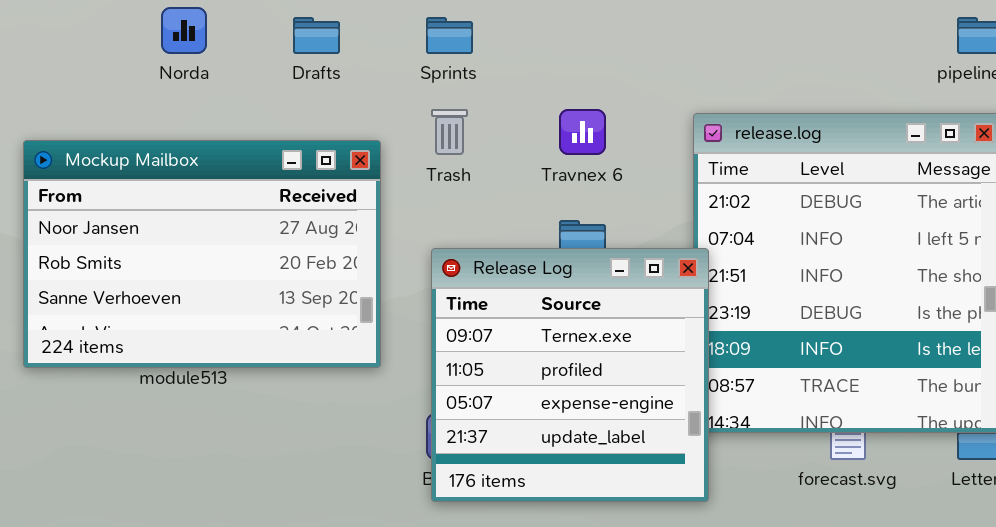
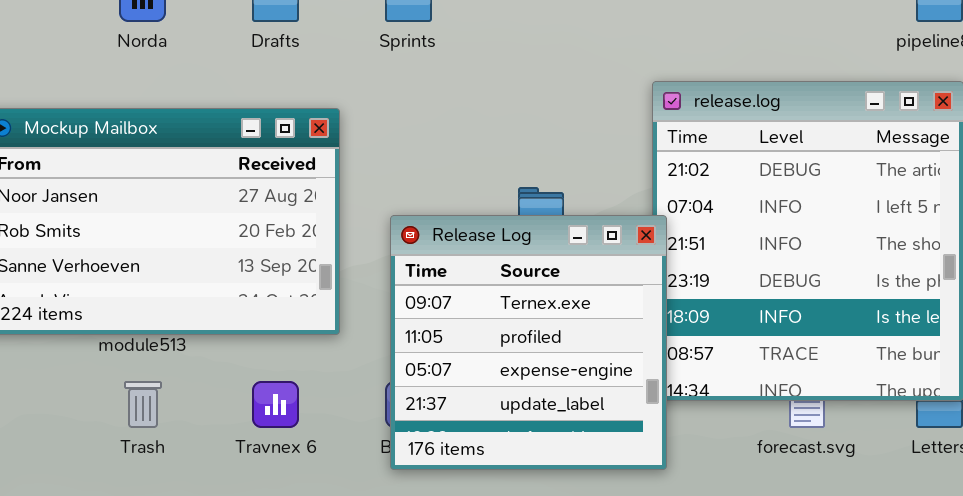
Trash: [431,109,468,155] -> [124,381,162,428], moved
Travnex 6: [559,109,606,155] -> [252,381,299,428], moved

